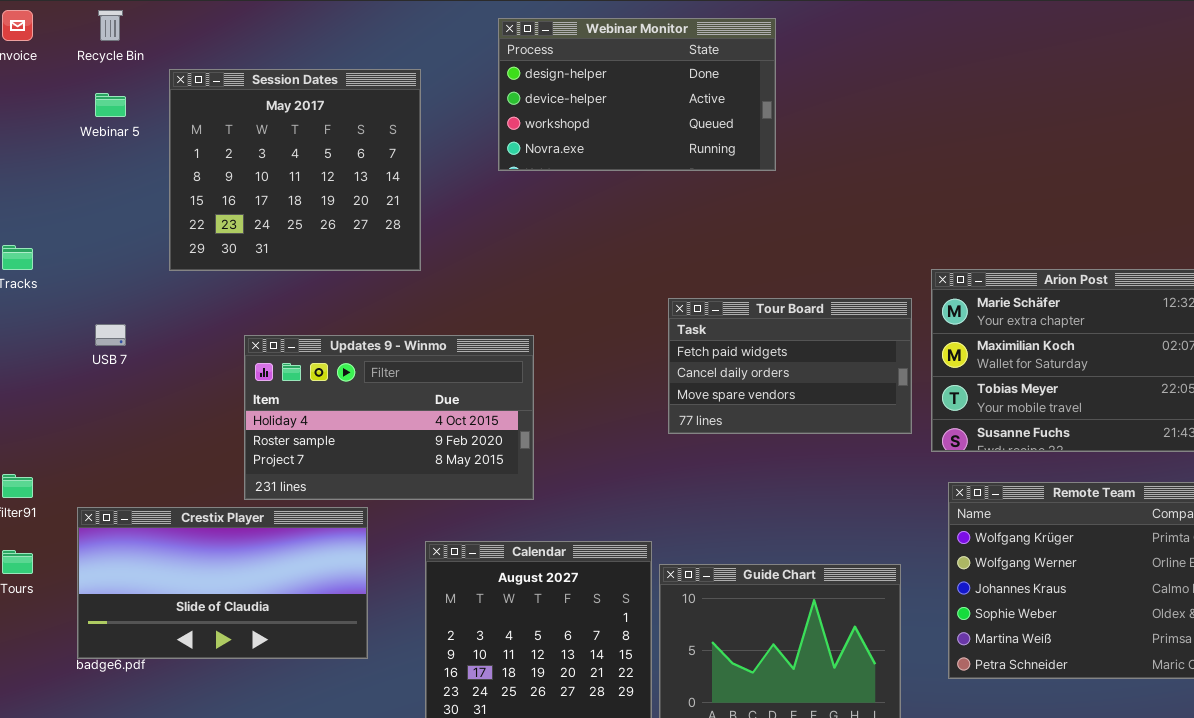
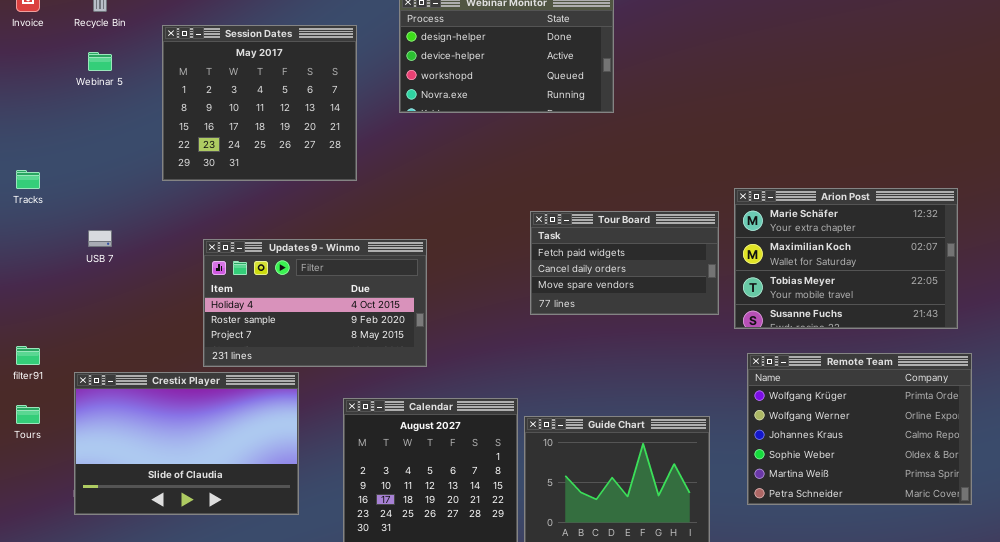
Session Dates: [169,69,421,271] -> [162,25,357,181], moved
Crestix Player: [77,507,368,659] -> [74,372,299,515], resized

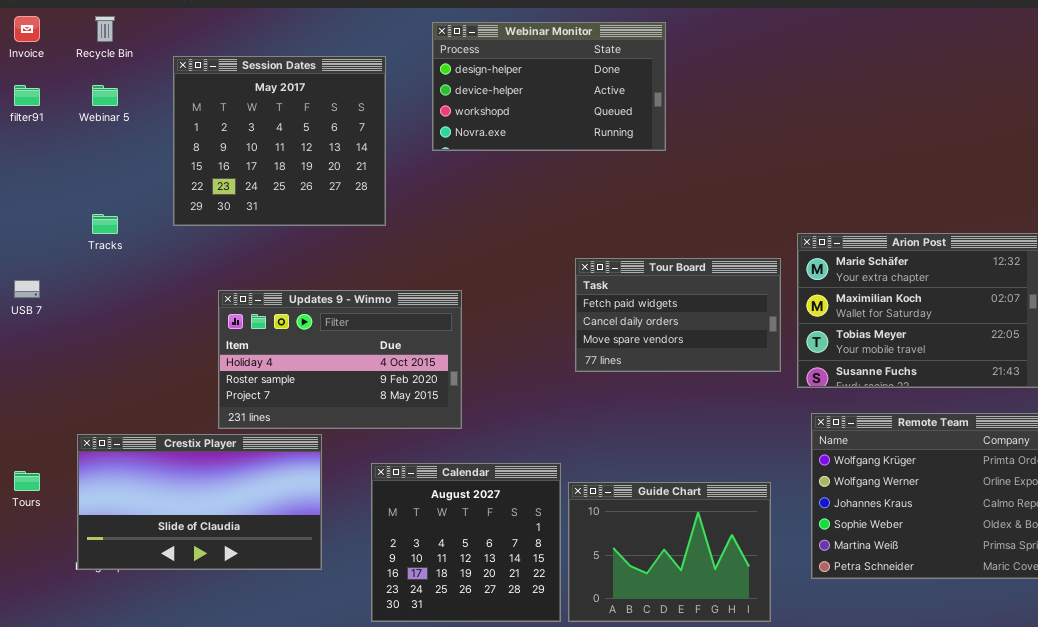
Tracks: [16,170,40,189] -> [92,214,118,234], moved
USB 7: [88,230,112,247] -> [14,280,40,298], moved
filter91: [16,346,40,365] -> [14,85,40,106], moved
Crestix Player: [74,372,299,515] -> [77,434,322,570], resized

